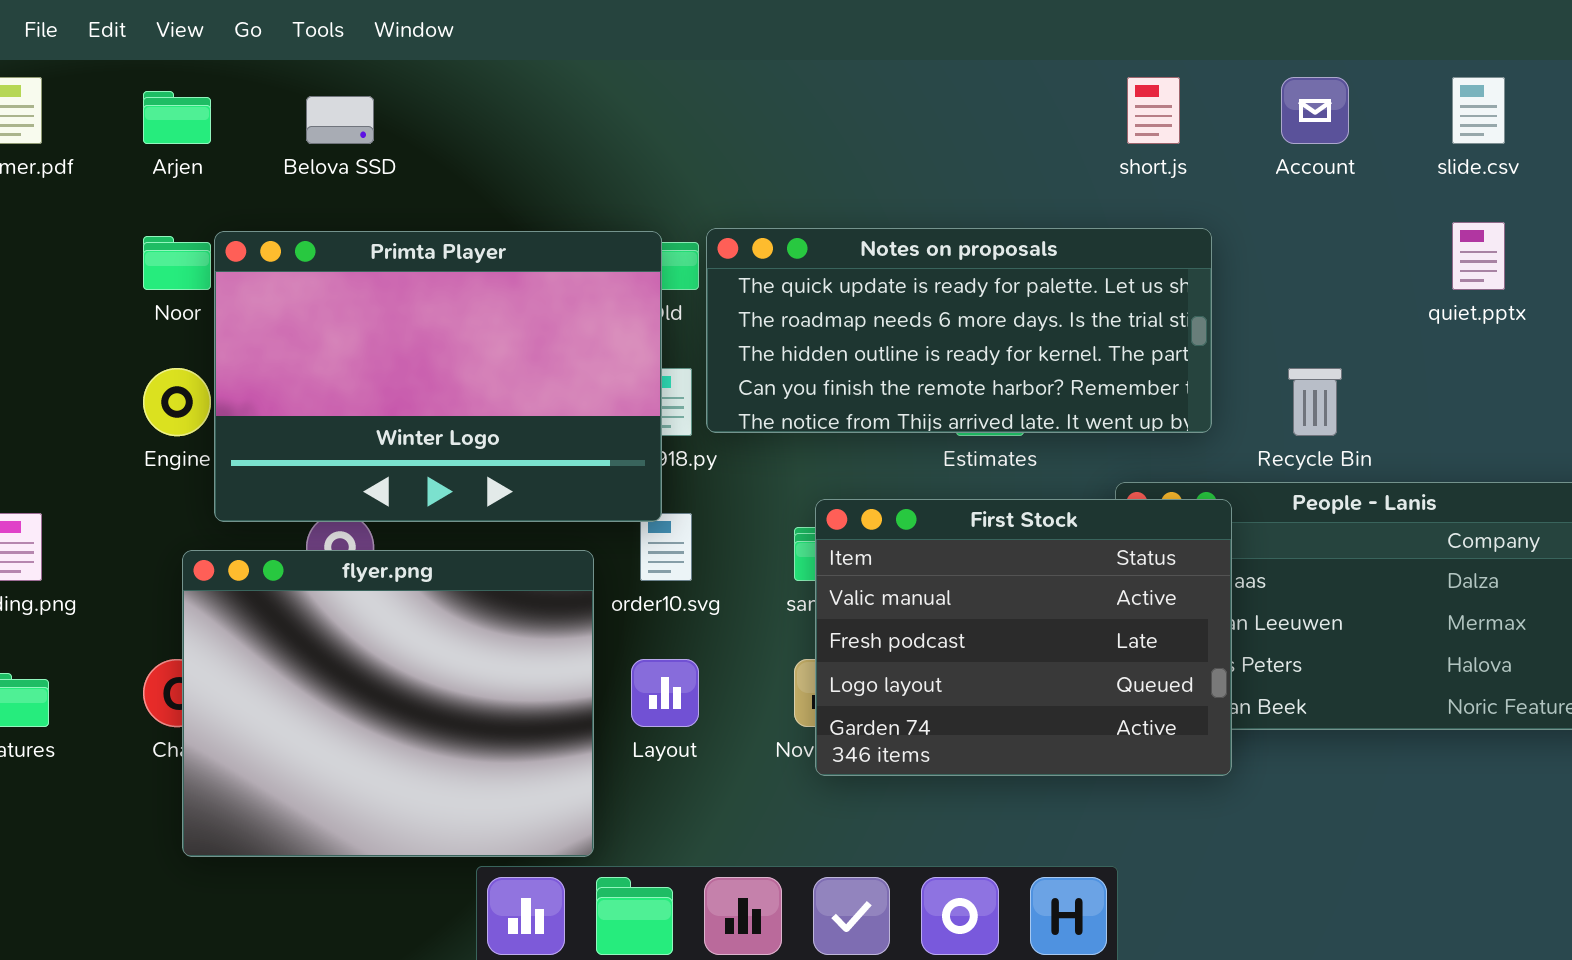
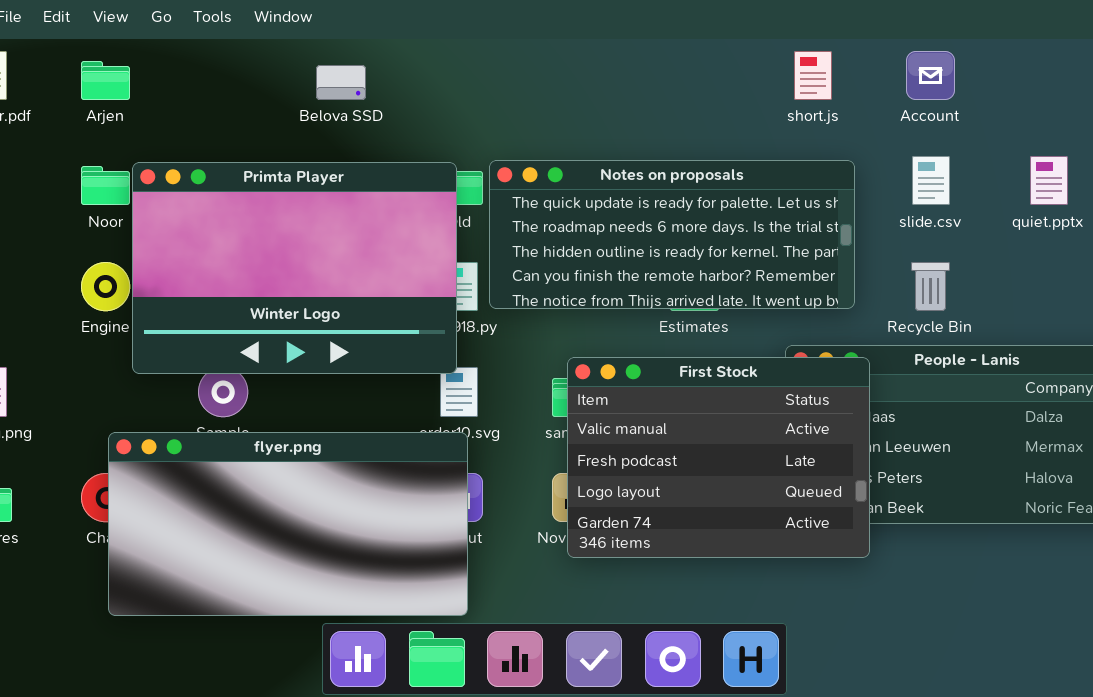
slide.csv: [1452,77,1505,144] -> [912,156,950,205], moved
Belova SSD: [306,96,374,144] -> [316,65,366,100], moved
flyer.png: [182,550,594,857] -> [108,432,468,616], resized

